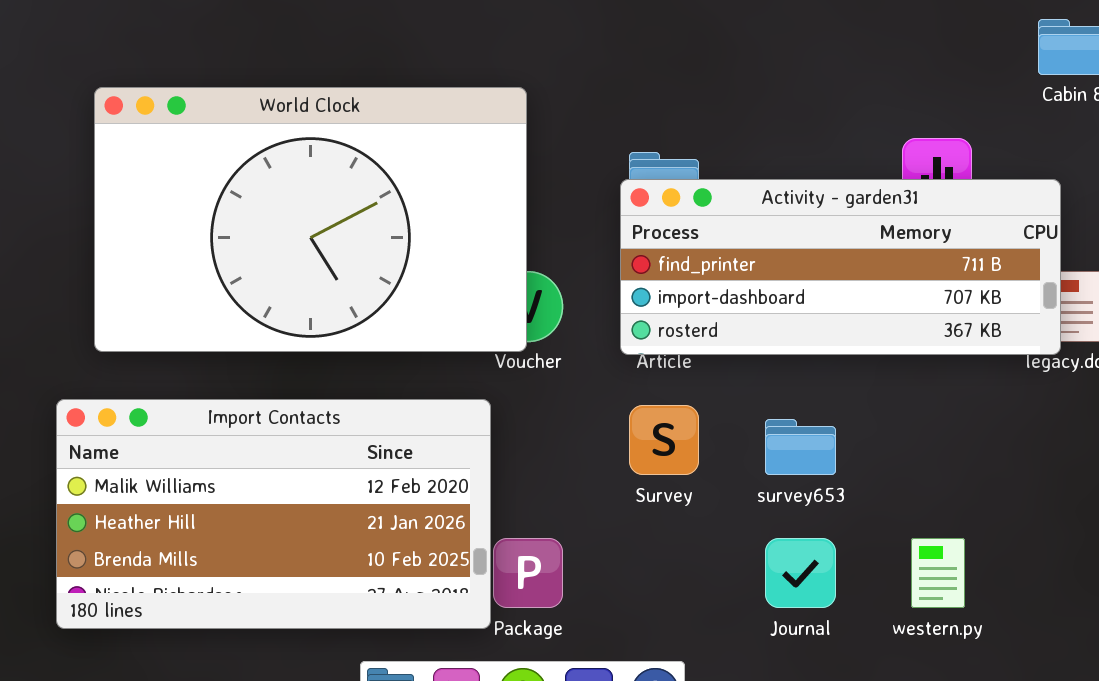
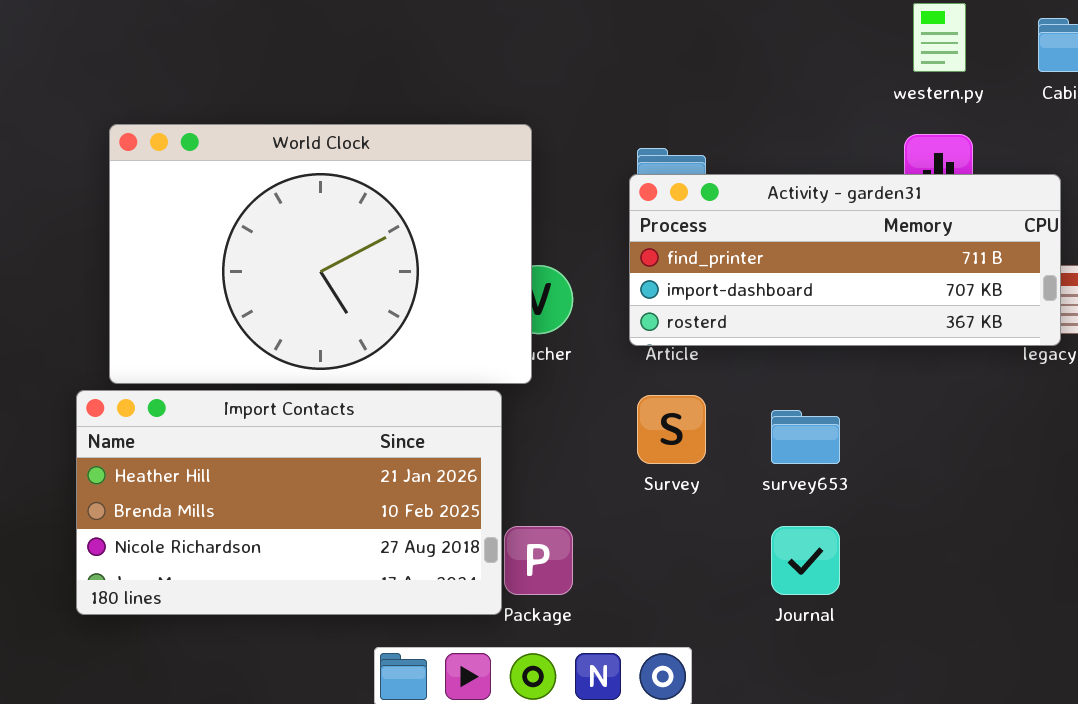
World Clock: [94,87,527,352] -> [109,124,532,384], moved
Import Contacts: [56,399,491,629] -> [76,390,502,615], scrolled down 1 row
western.py: [911,538,965,608] -> [913,3,966,72], moved

